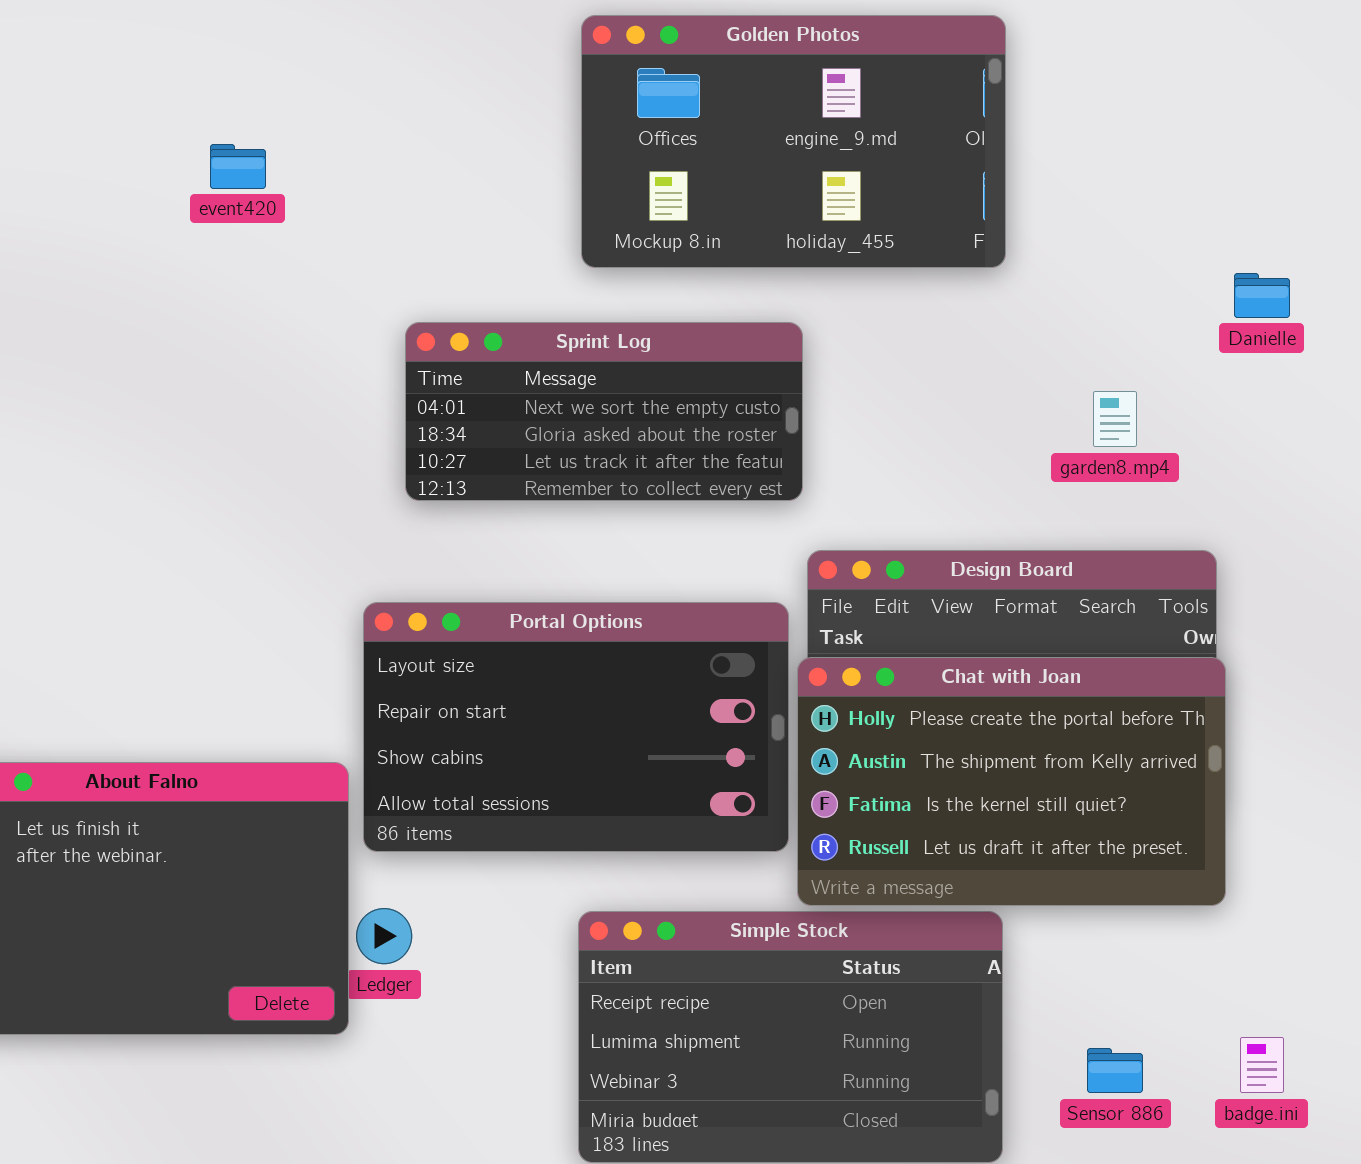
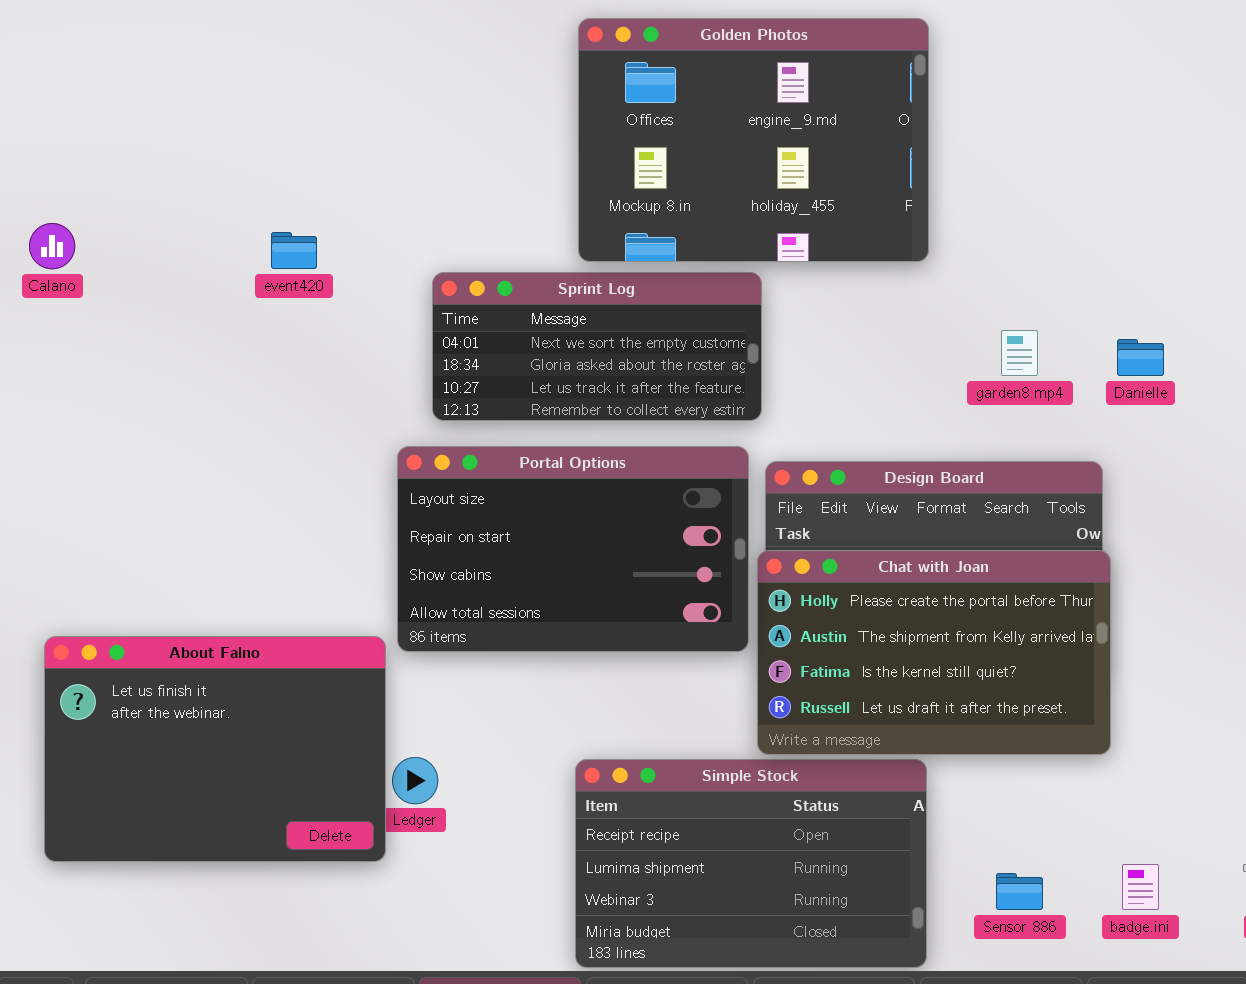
Golden Photos: [581,15,1006,268] -> [578,18,929,262], resized
event420: [210,144,266,189] -> [271,232,317,269], moved
Danielle: [1234,273,1290,318] -> [1117,339,1164,376], moved
Portal Options: [363,602,789,852] -> [397,446,749,652], moved

